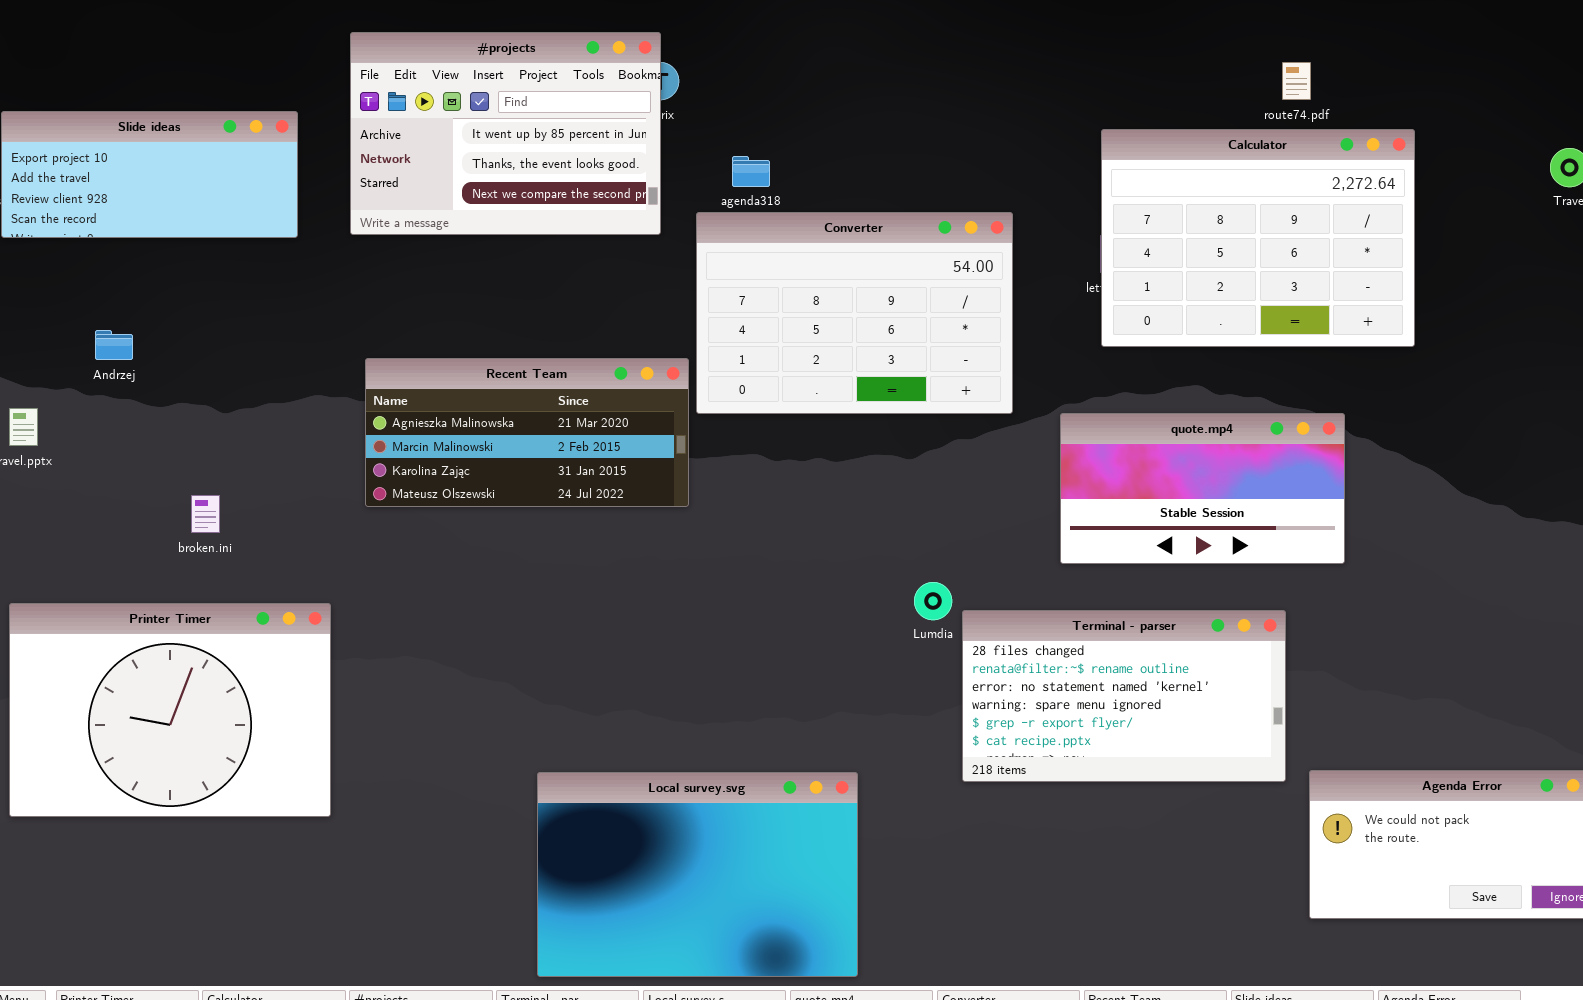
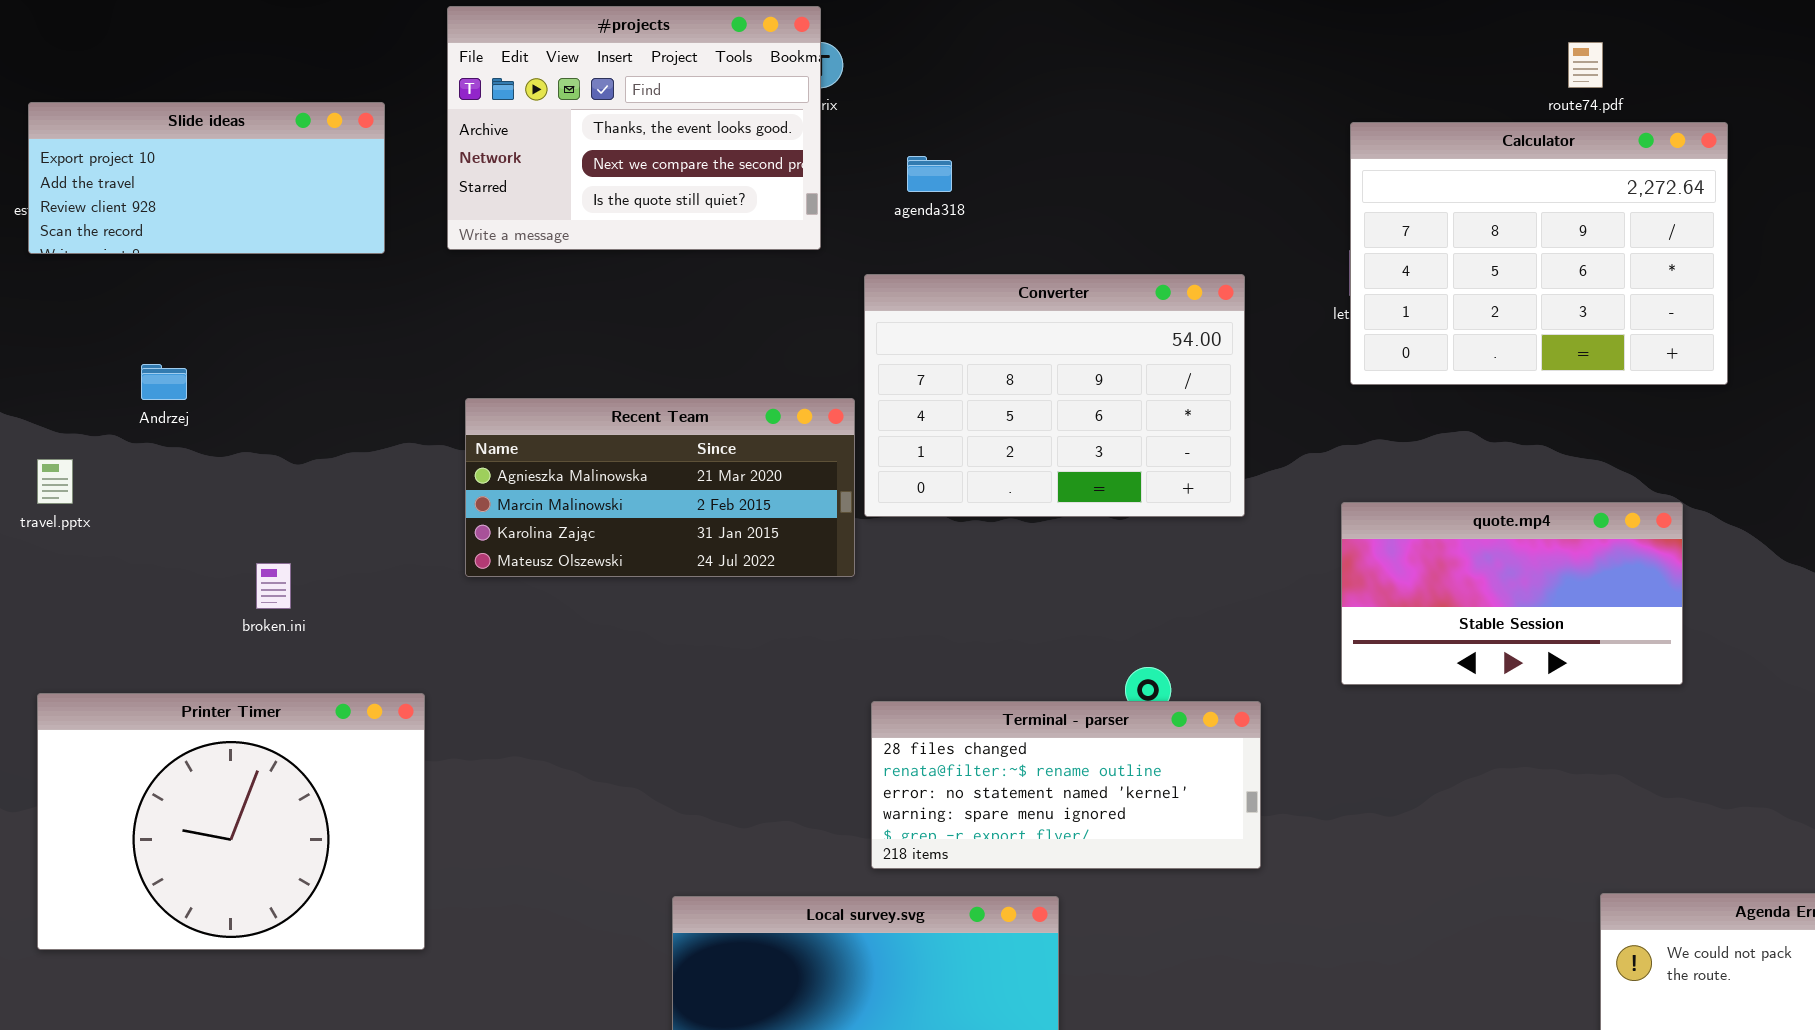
#projects: [350,32,661,235] -> [447,6,821,250], scrolled down 1 row
Converter: [696,212,1013,414] -> [864,274,1245,517], moved
quote.mp4: [1060,413,1345,564] -> [1341,502,1683,685], moved
Terminal - parser: [962,610,1286,782] -> [871,701,1261,869], moved, resized

